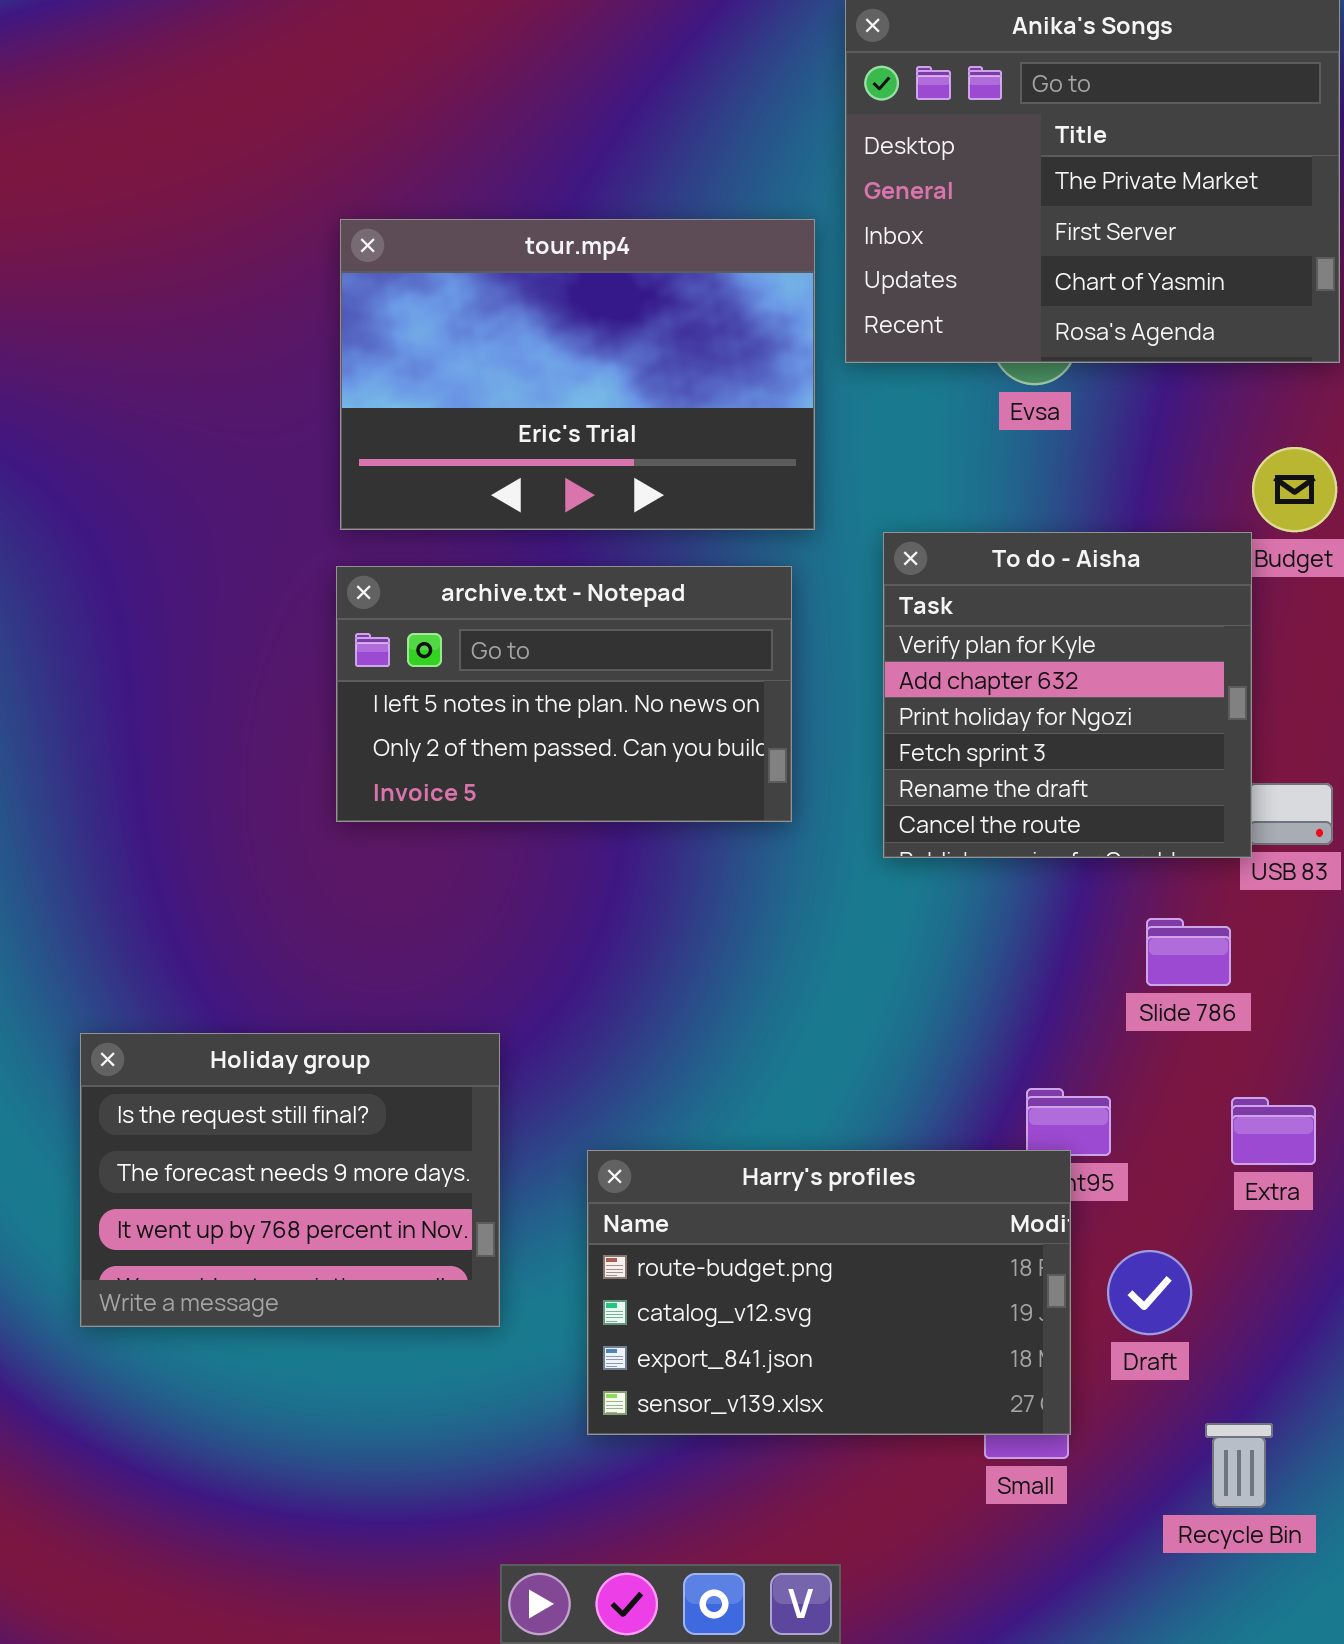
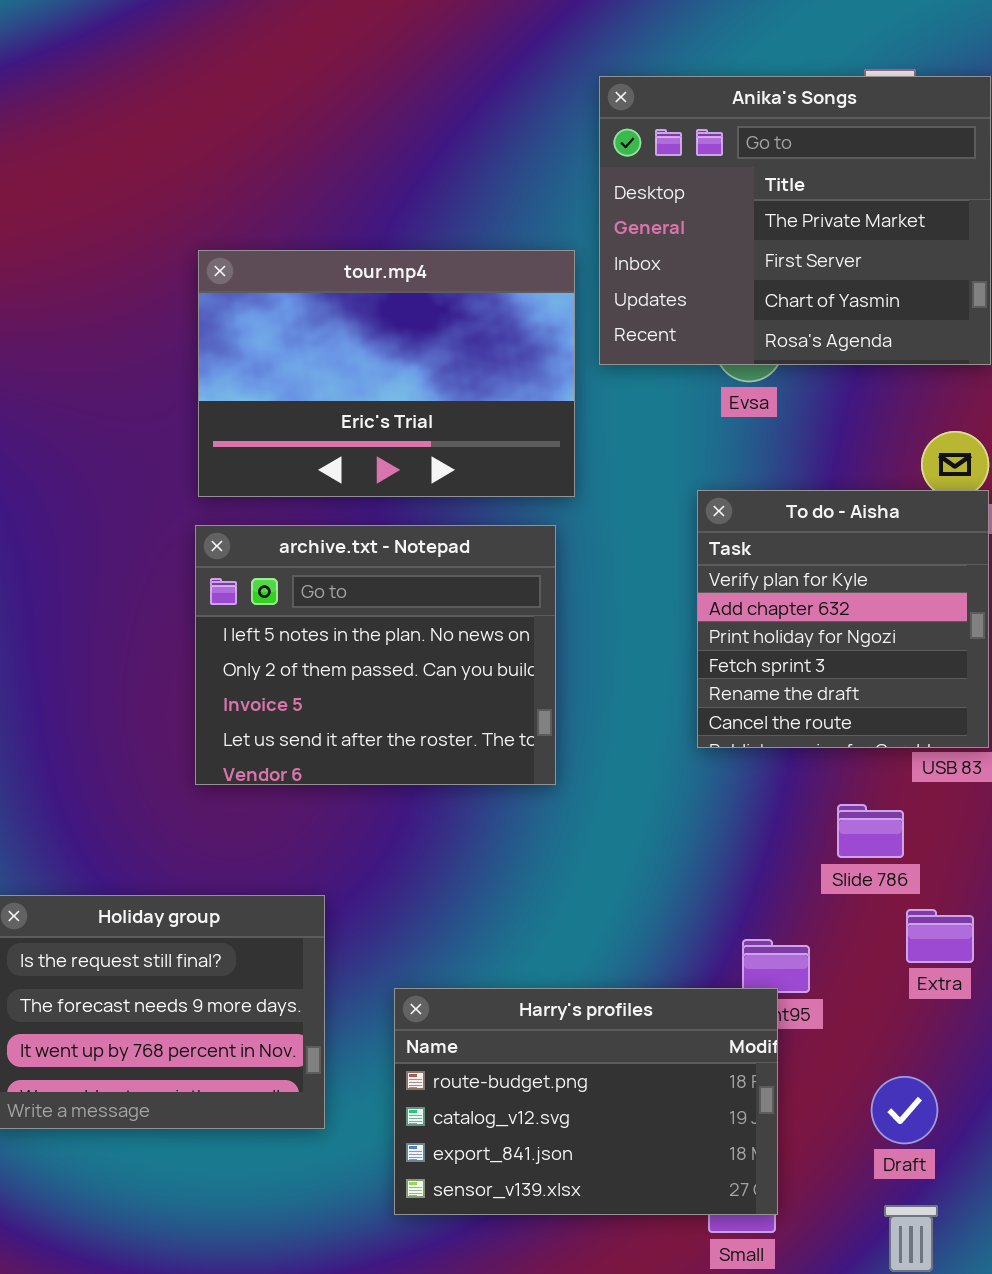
To do - Aisha: [883,532,1252,858] -> [697,490,989,748], moved
archive.txt - Notepad: [336,566,792,822] -> [195,525,556,785], resized
Extra: [1231,1097,1316,1165] -> [906,909,974,963], moved
Draft: [1107,1250,1192,1335] -> [871,1076,938,1144], moved

